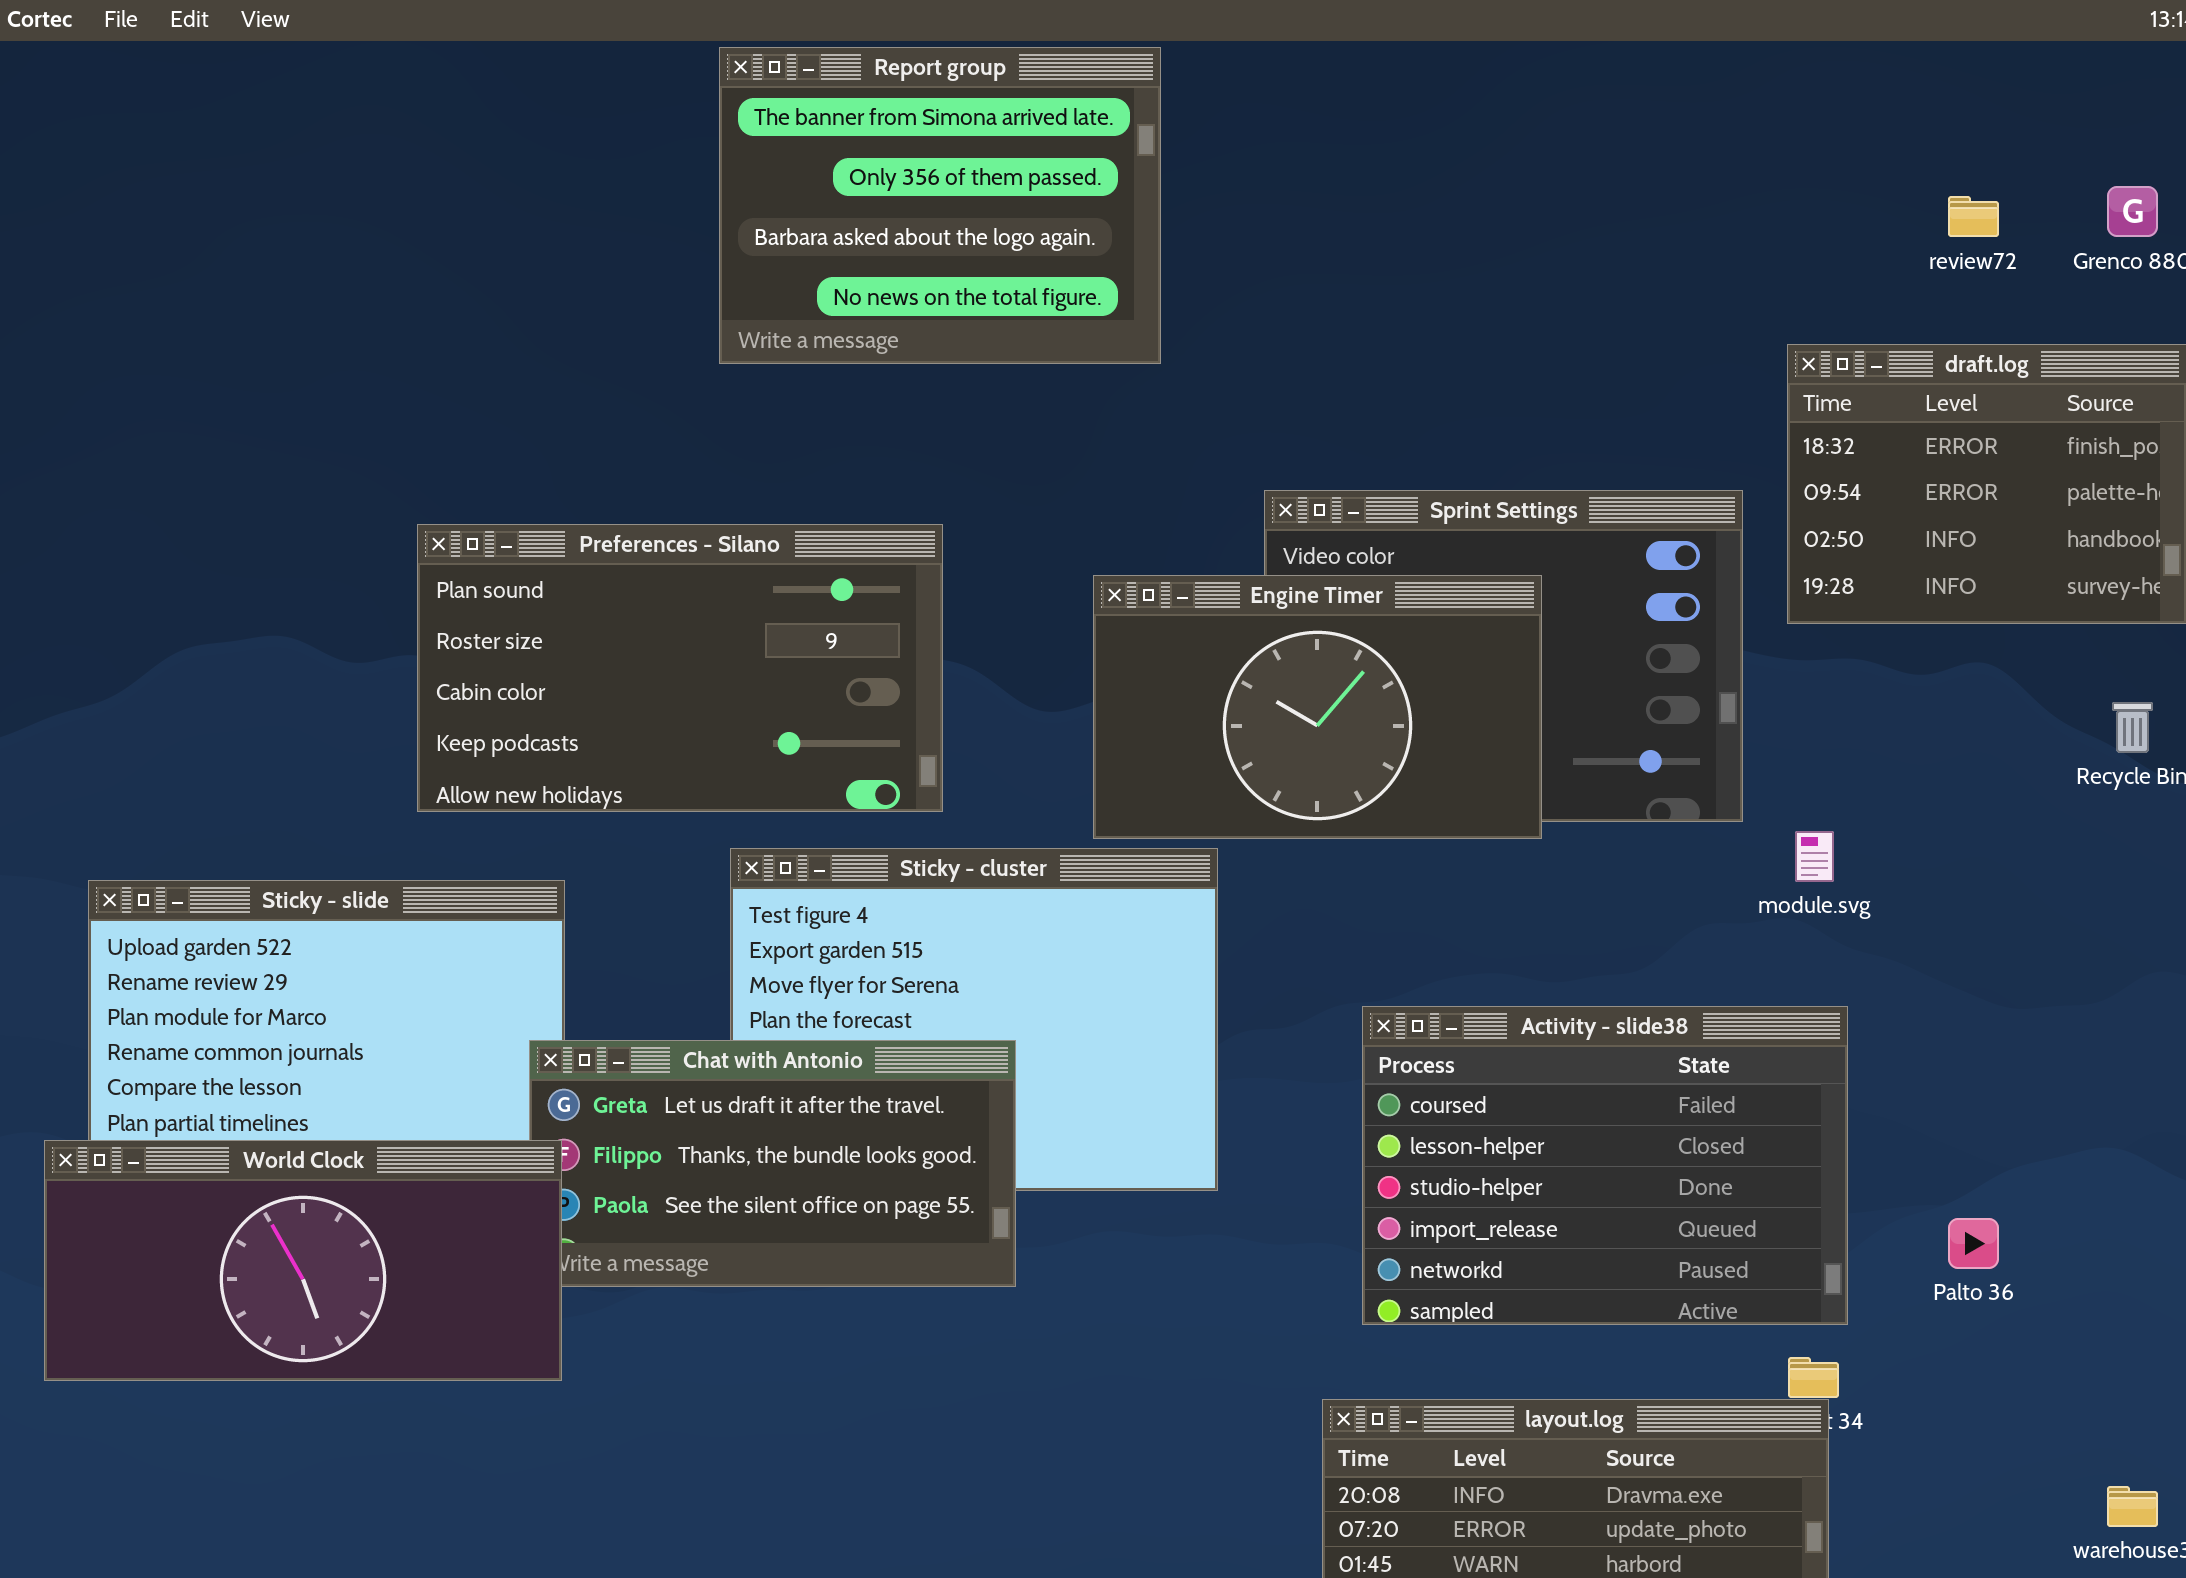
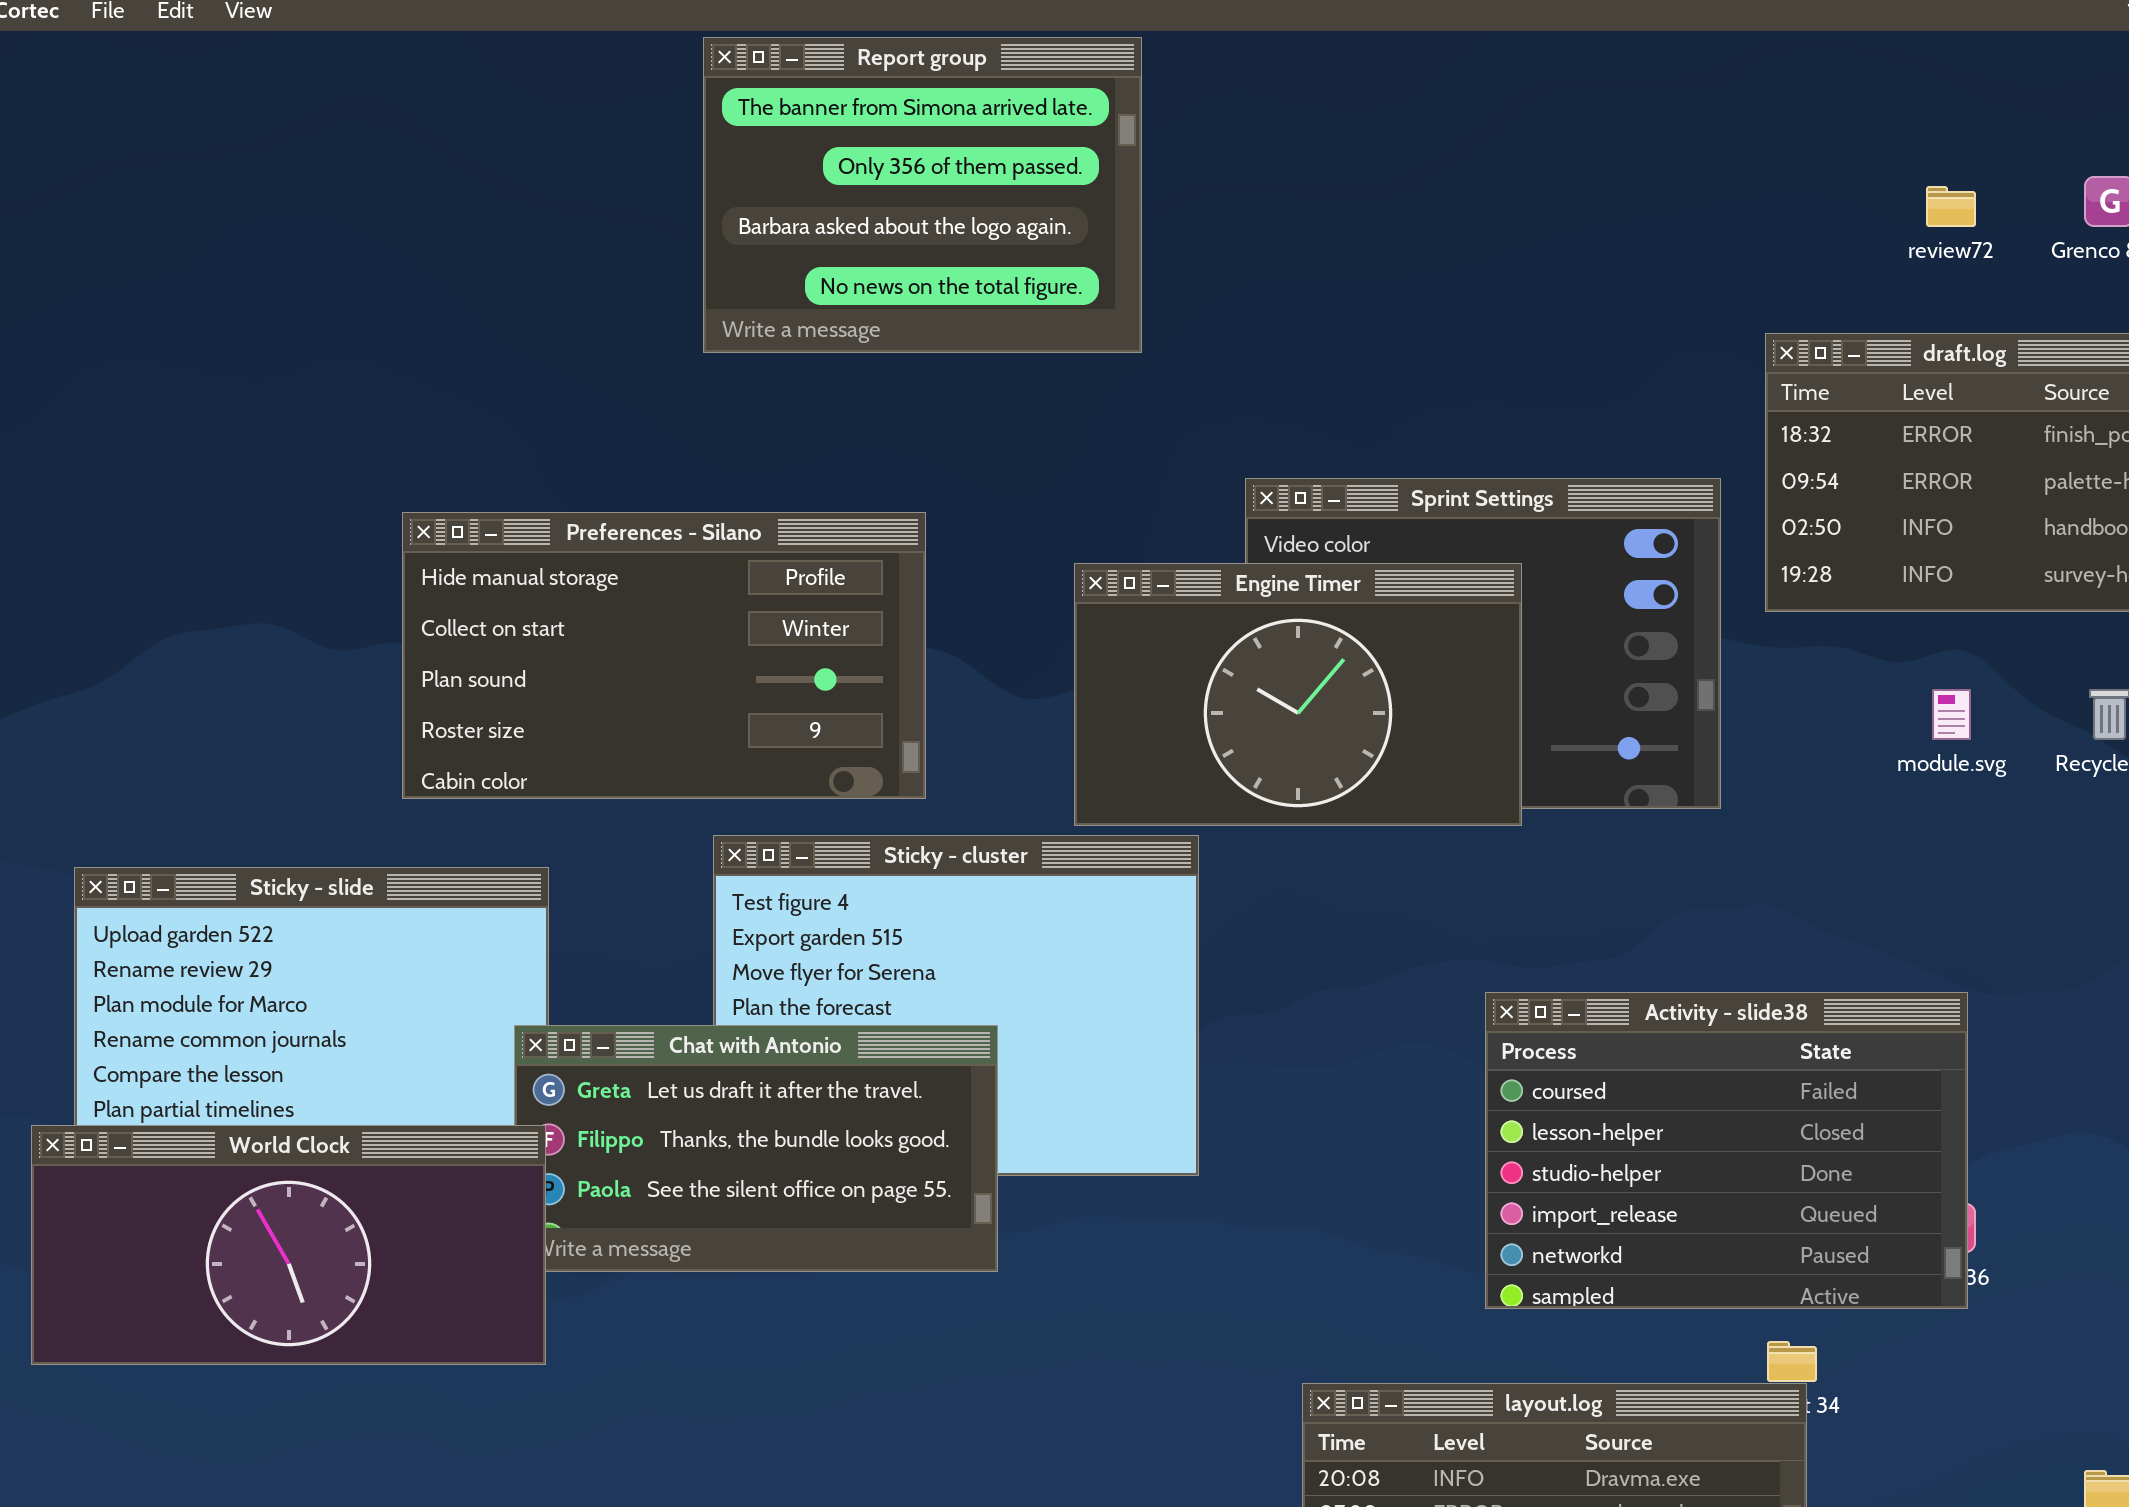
Preferences - Silano: [417,524,943,812] -> [402,512,926,799], scrolled up 2 rows
module.svg: [1795,831,1834,882] -> [1932,689,1971,740], moved
Activity - slide38: [1362,1006,1848,1325] -> [1485,992,1968,1309], moved

